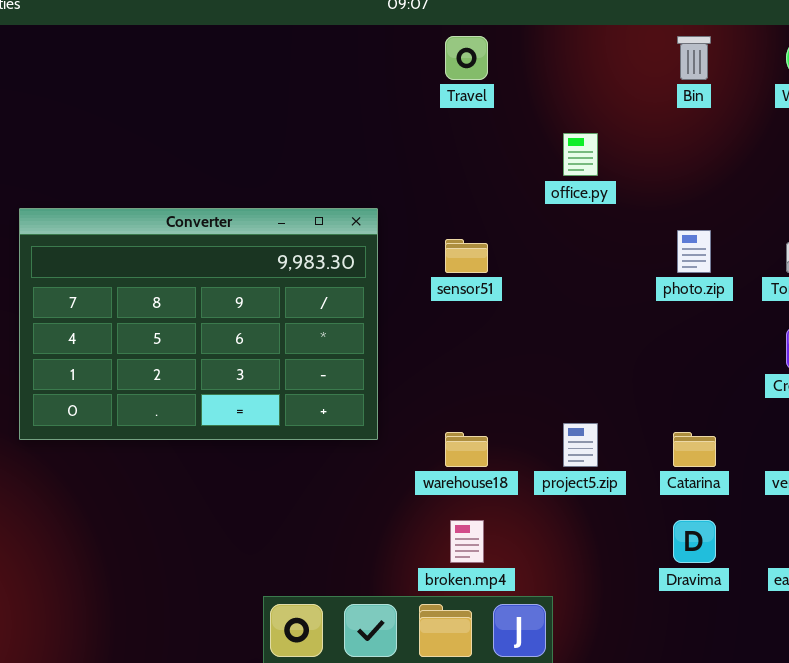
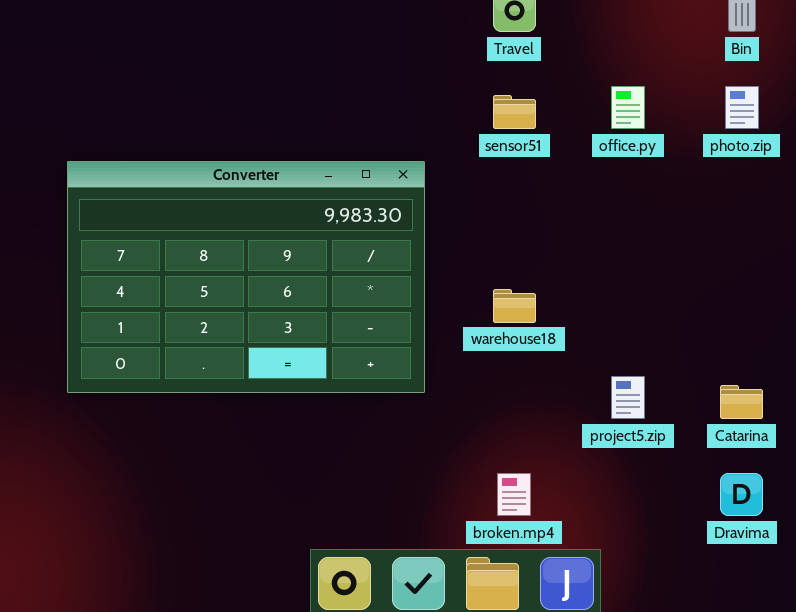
photo.zip: [677,230,711,273] -> [725,86,759,129], moved
sensor51: [445,239,488,273] -> [493,95,536,129], moved
warehouse18: [445,432,488,467] -> [493,289,536,323], moved

